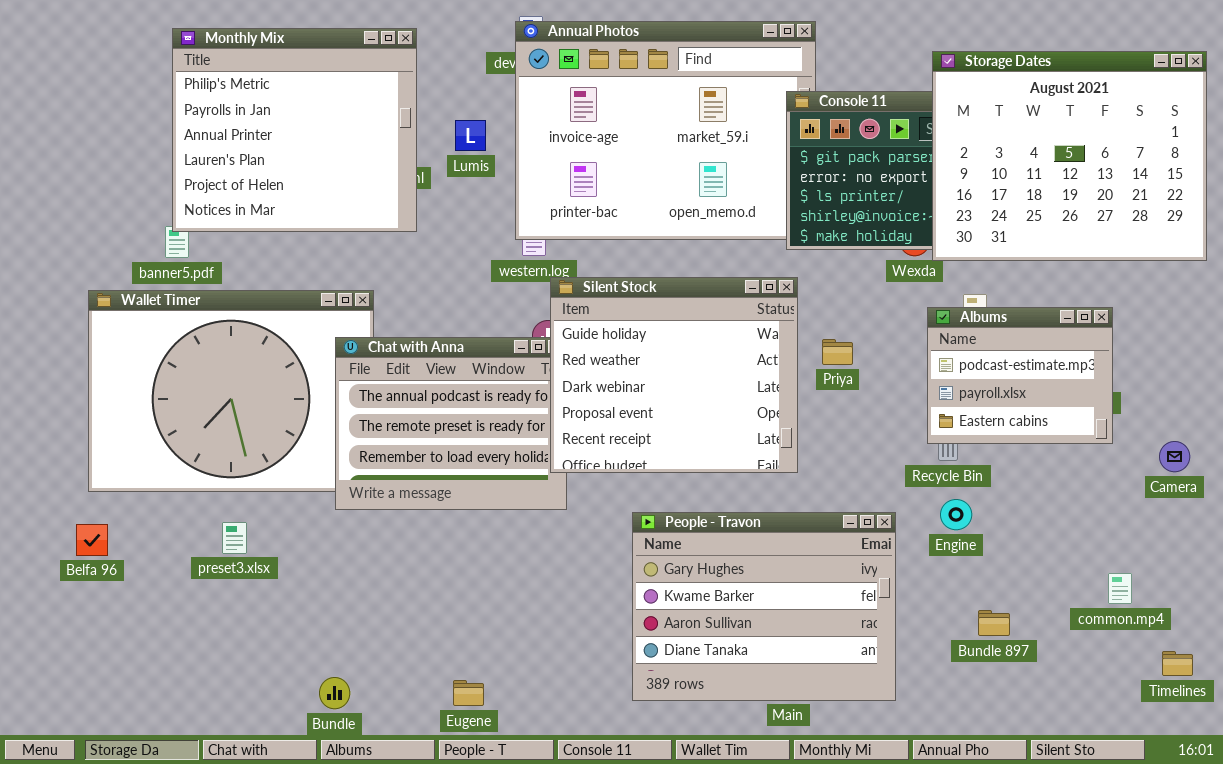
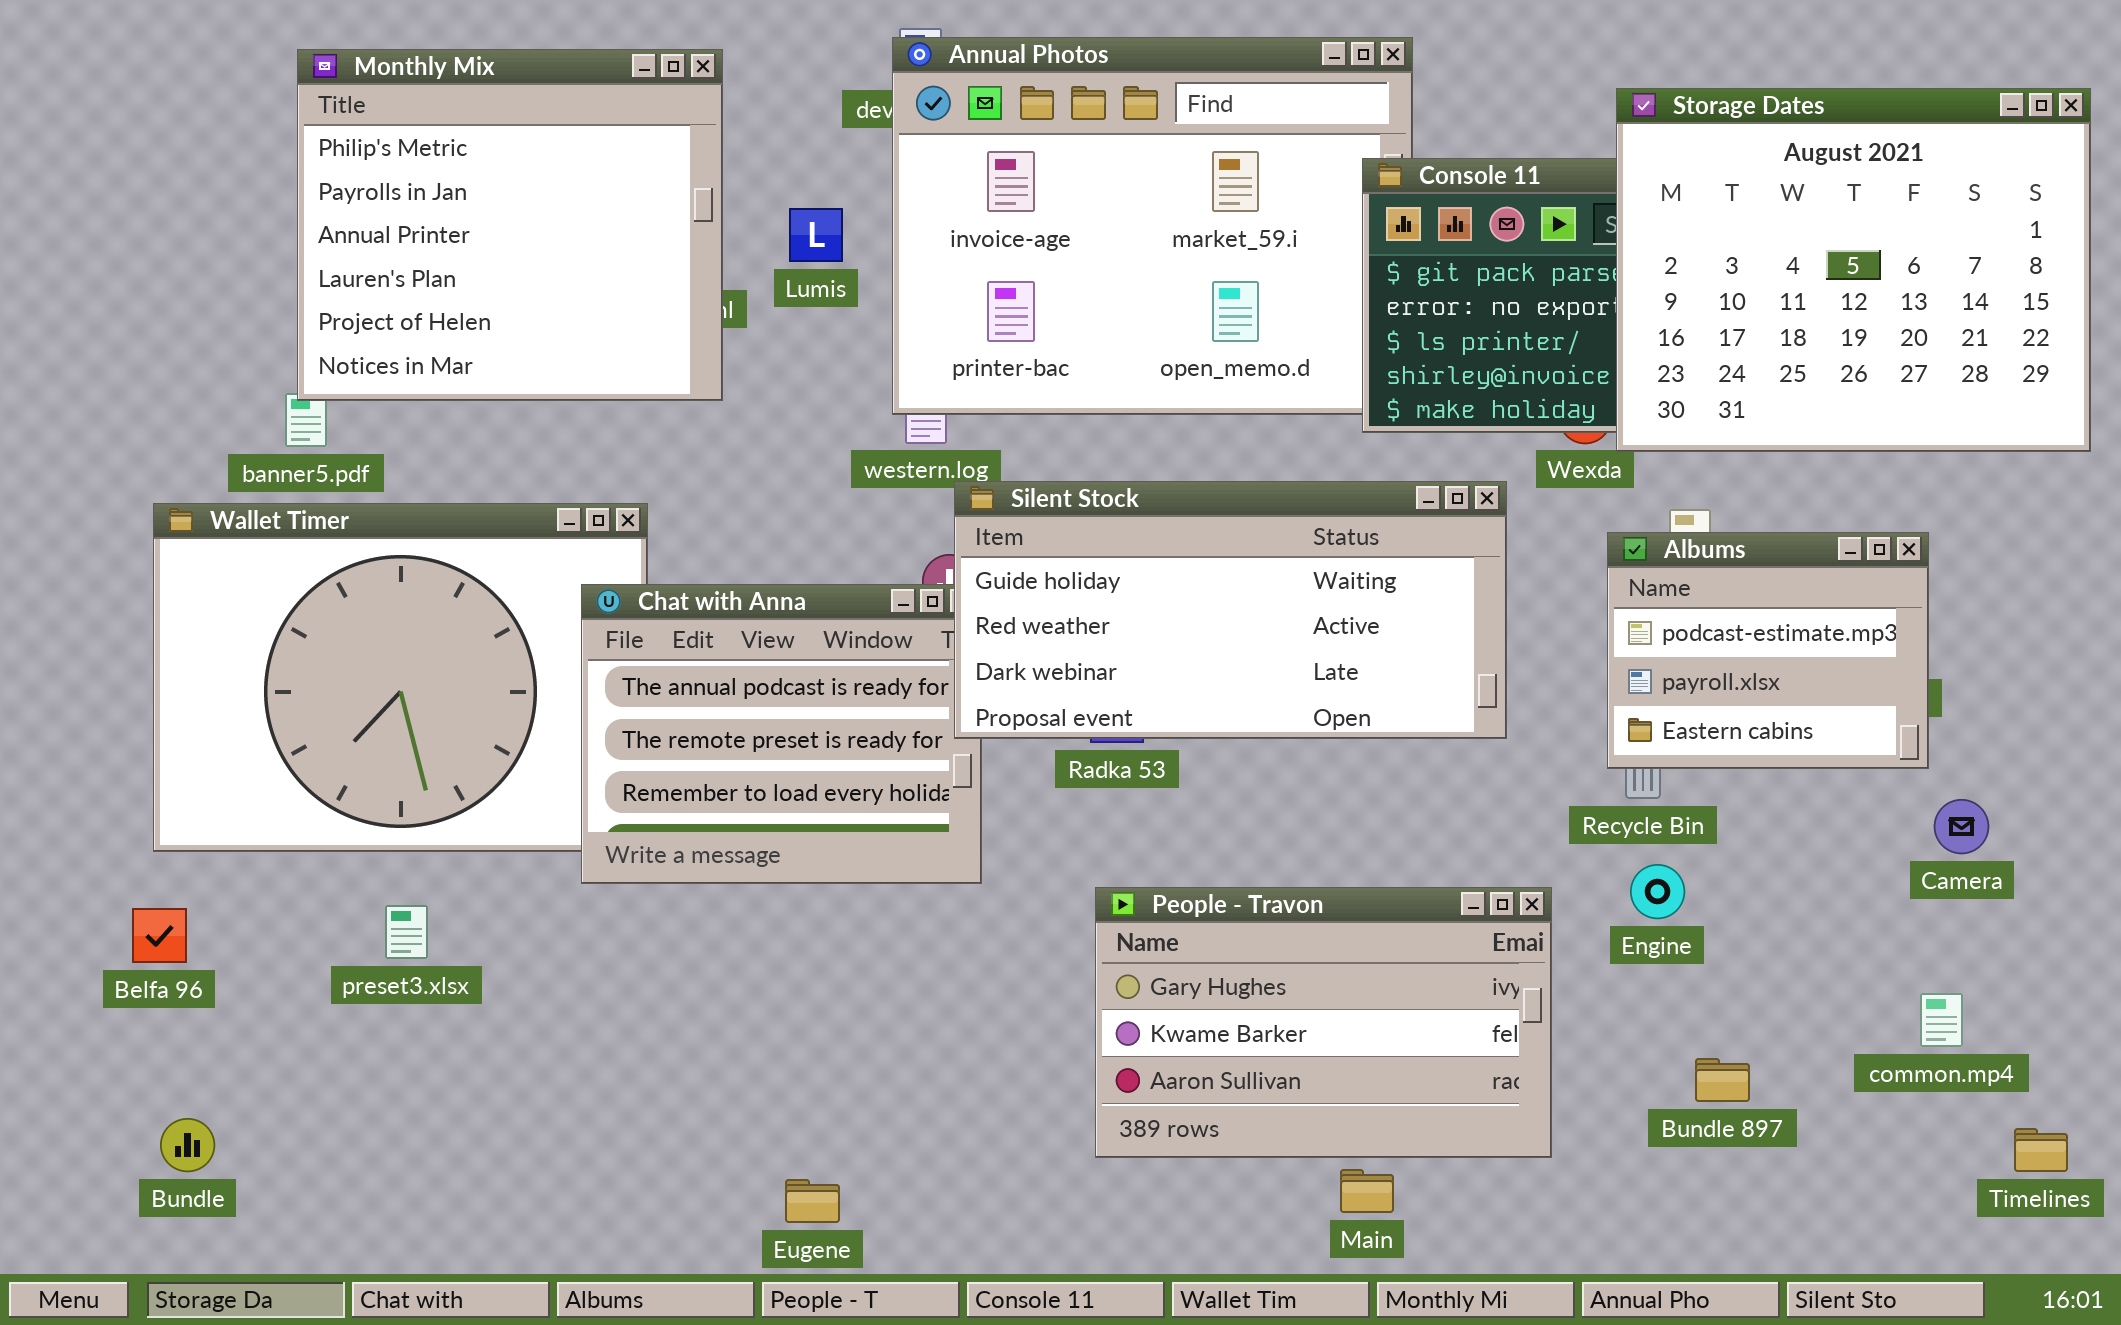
Silent Stock: [550,277,798,473] -> [954,481,1507,739], resized
Camera: [1159,441,1190,472] -> [1934,799,1989,854], moved
People - Travon: [632,512,896,701] -> [1095,887,1552,1158], resized
Bundle: [319,677,350,709] -> [160,1118,215,1172], moved

